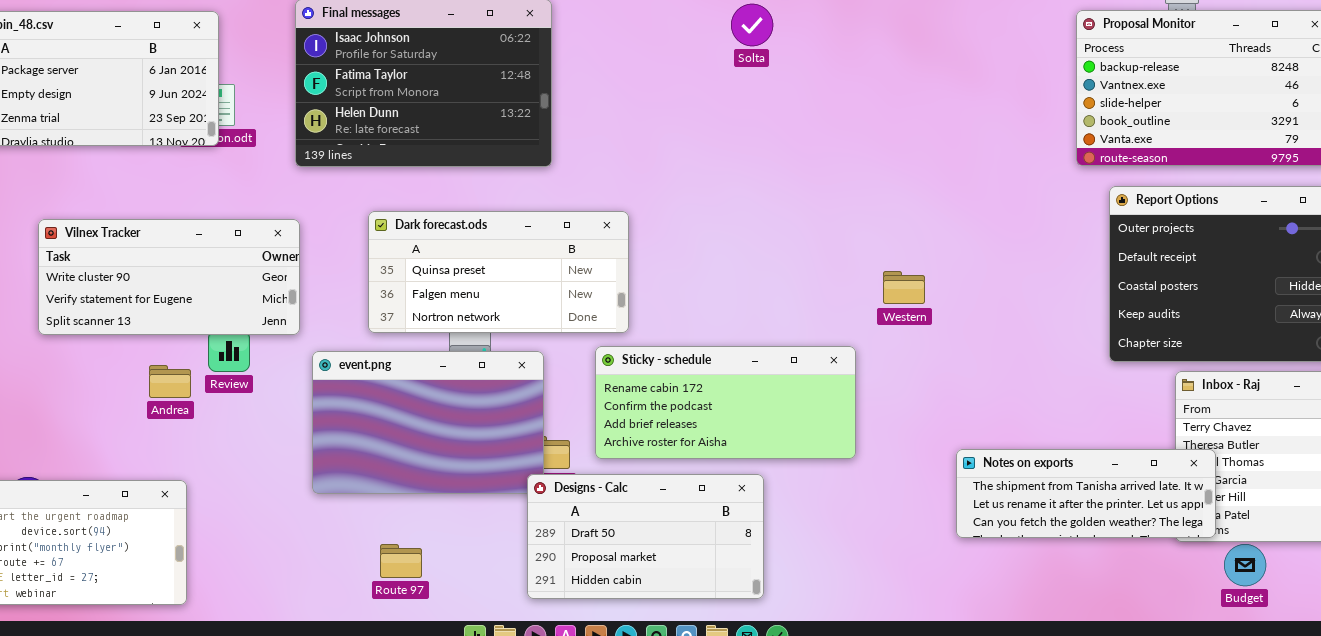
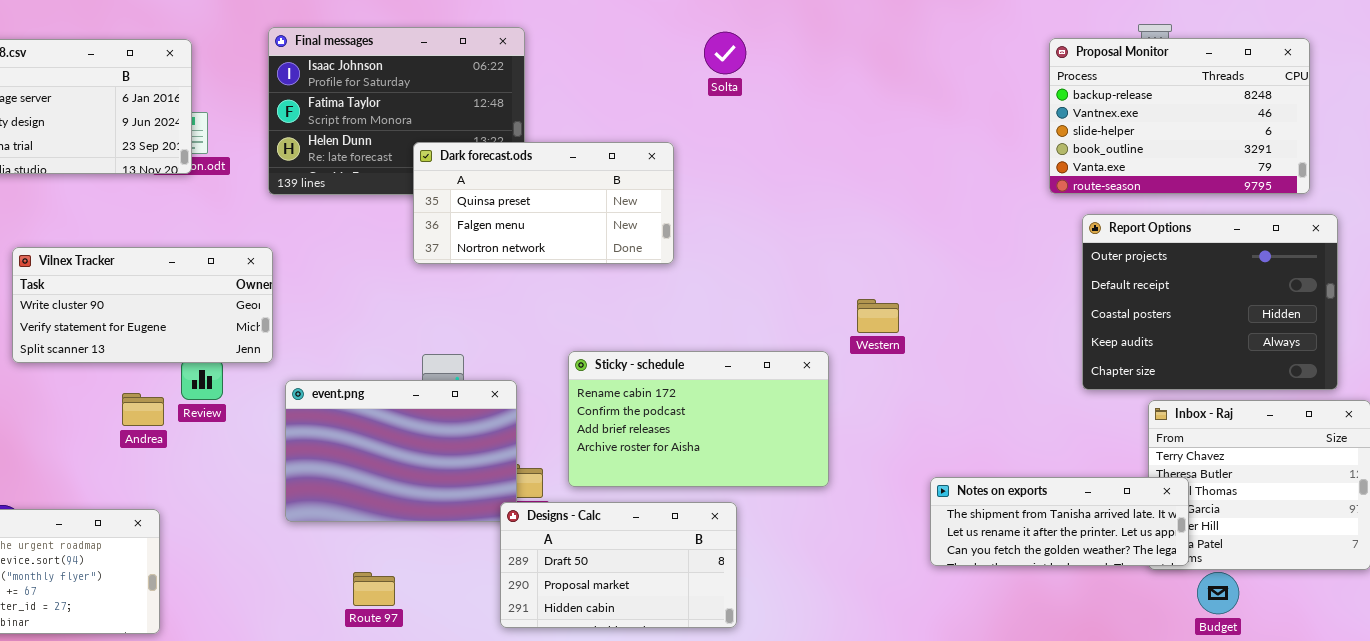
Dark forecast.ods: [368,211,629,333] -> [413,142,674,264], moved
Sticky - schedule: [595,346,856,459] -> [568,351,829,487], resized

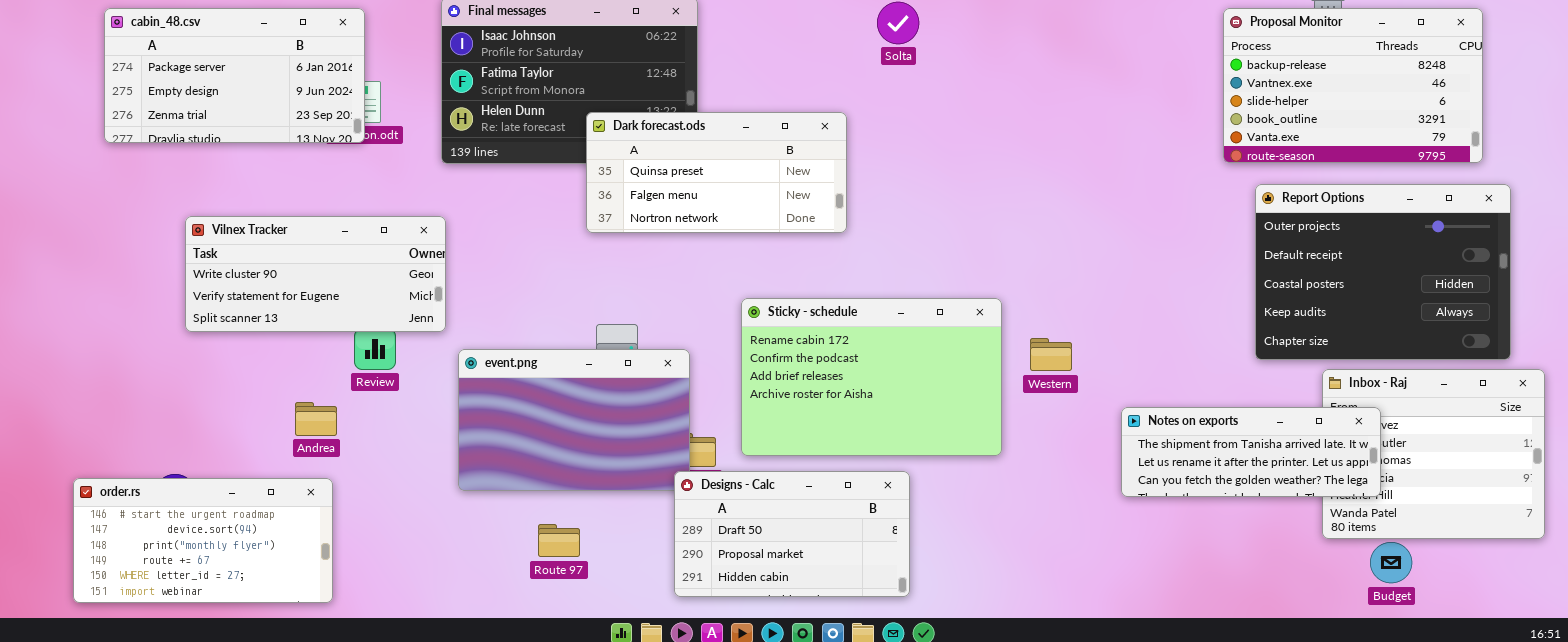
Western: [857,299,899,333] -> [1030,338,1072,371], moved
Sticky - schedule: [568,351,829,487] -> [741,298,1002,456], resized
Andrea: [122,393,164,426] -> [295,402,337,436], moved
Notes on exports: [930,477,1189,566] -> [1121,407,1381,497], moved
Route 97: [353,572,395,606] -> [538,524,580,557], moved

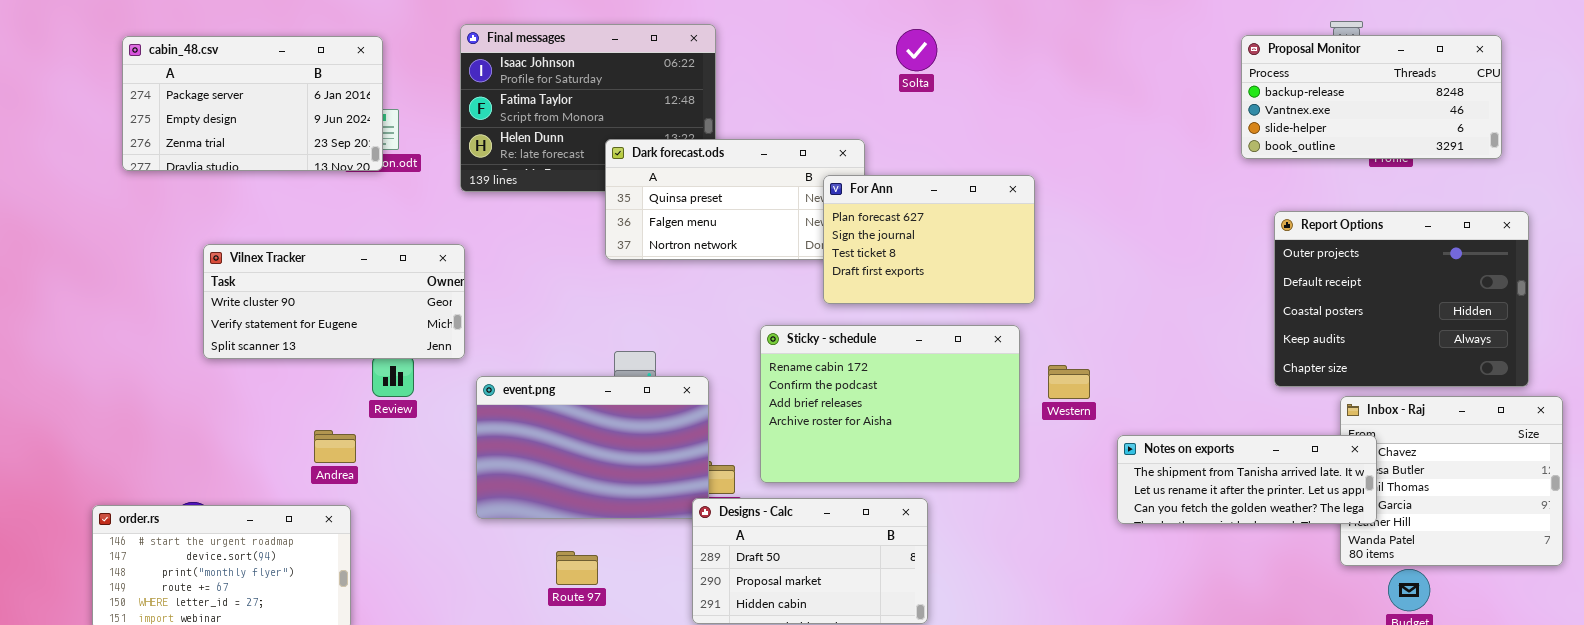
Proposal Monitor: [1223,8,1483,163] -> [1241,35,1502,159], resized
For Ann: none -> [823,175,1035,304], opened
Notes on exports: [1121,407,1381,497] -> [1117,435,1377,524], moved

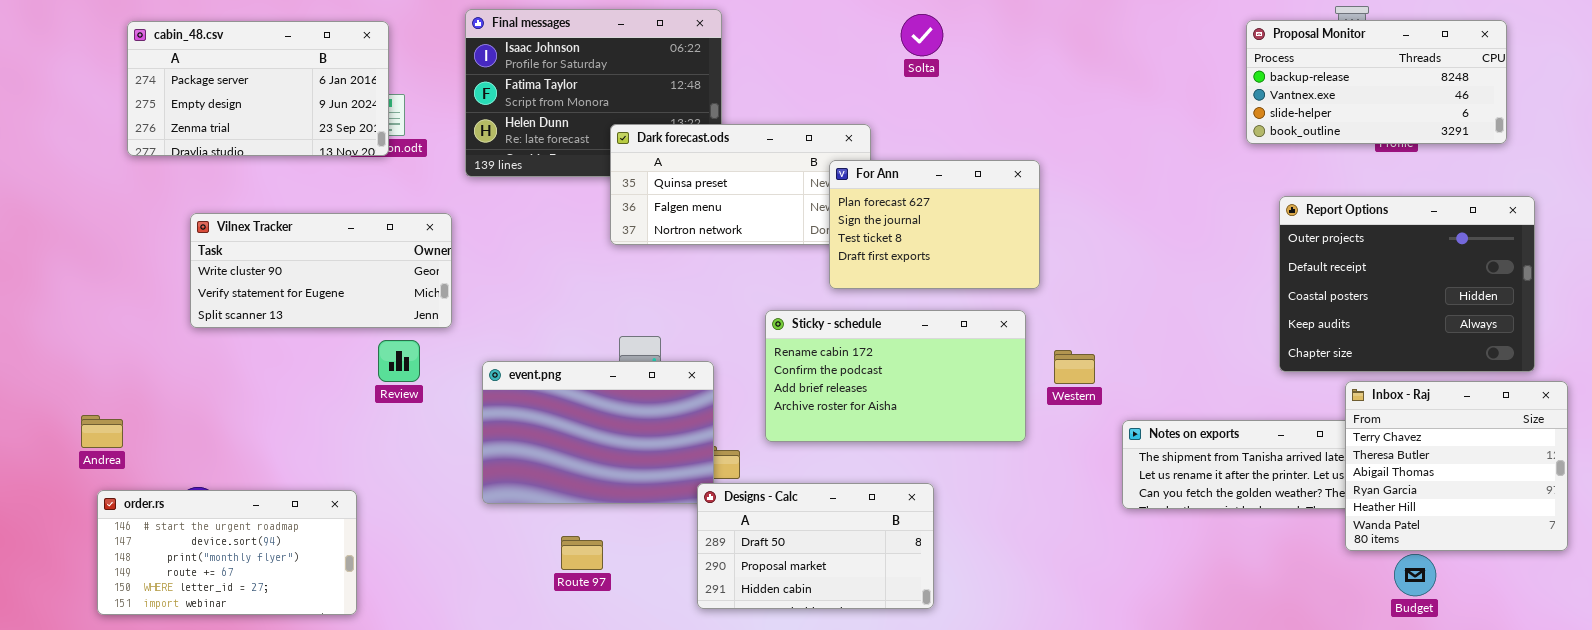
Vilnex Tracker: [203,244,465,359] -> [190,213,452,328], moved
Sticky - schedule: [760,325,1020,483] -> [765,310,1026,442], resized
Inbox - Raj: [1340,396,1563,566] -> [1345,381,1568,551], raised
Andrea: [314,430,356,463] -> [81,415,123,448], moved

